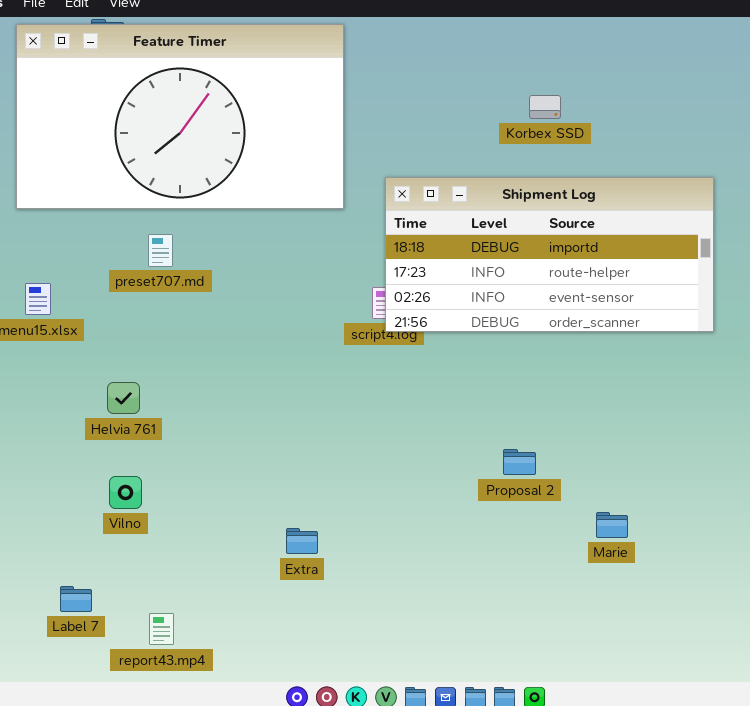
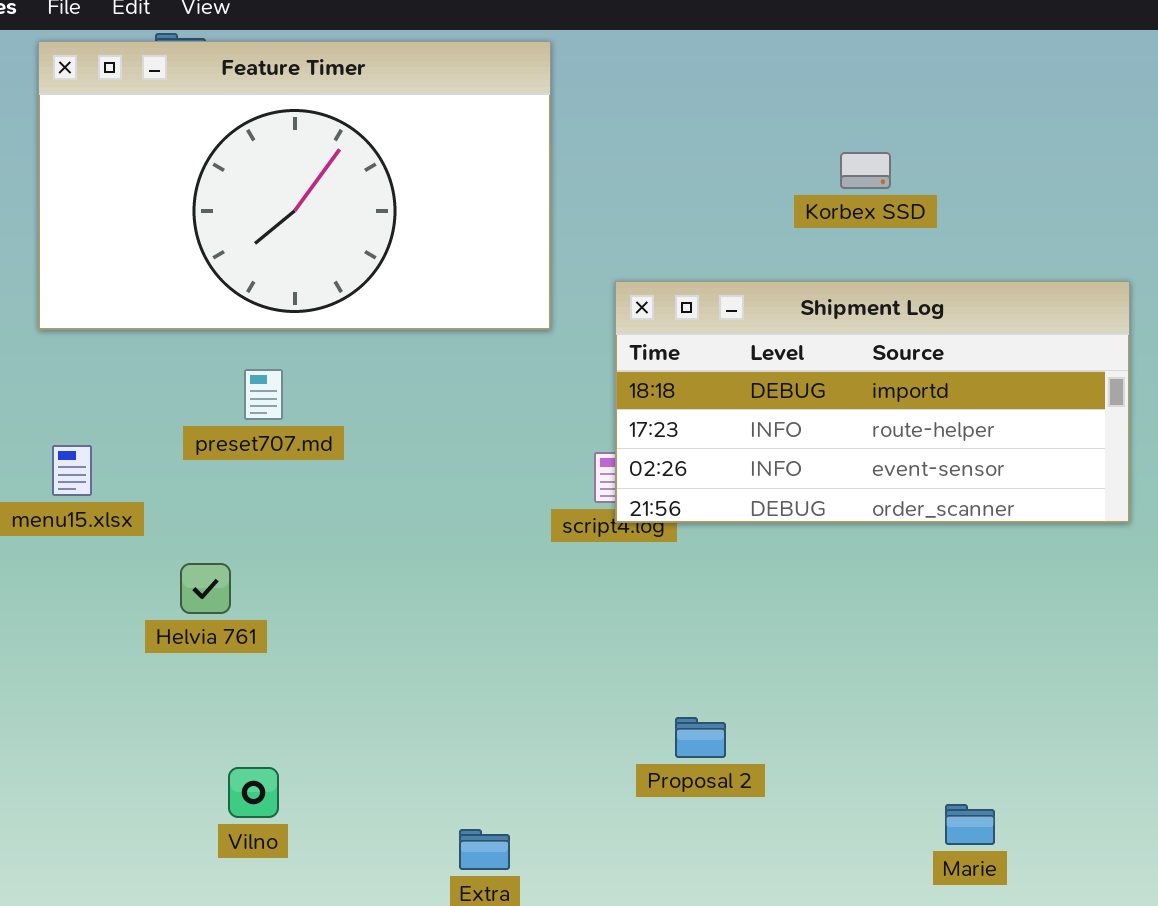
Helvia 761: [107,382,140,414] -> [180,563,231,614], moved
Proposal 2: [503,449,536,475] -> [675,717,726,758], moved
Vilno: [109,476,142,509] -> [228,767,279,818], moved

